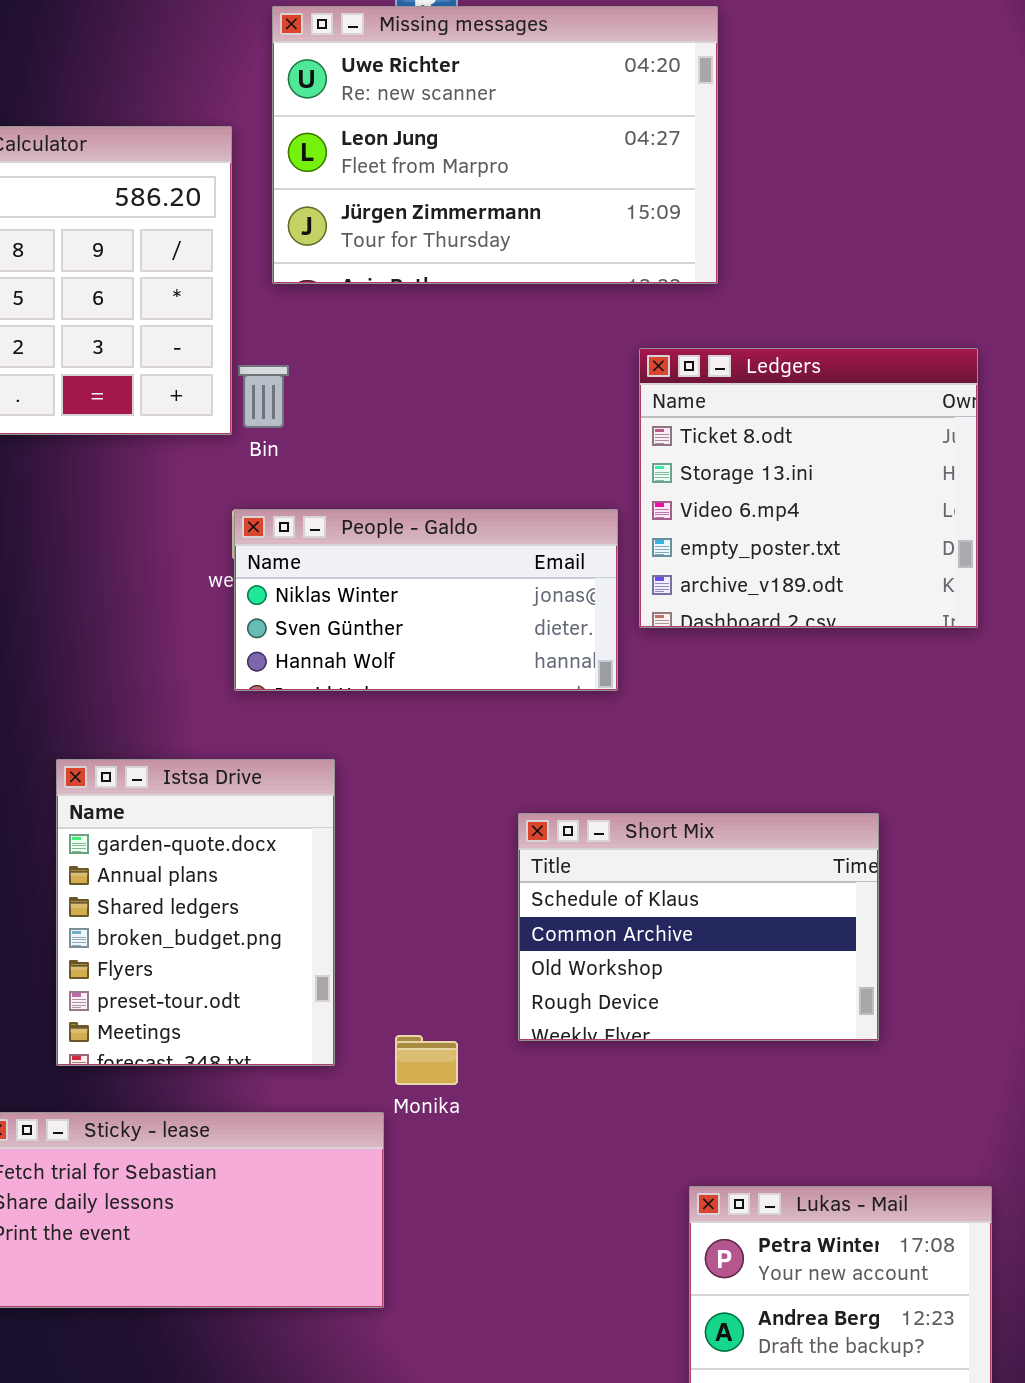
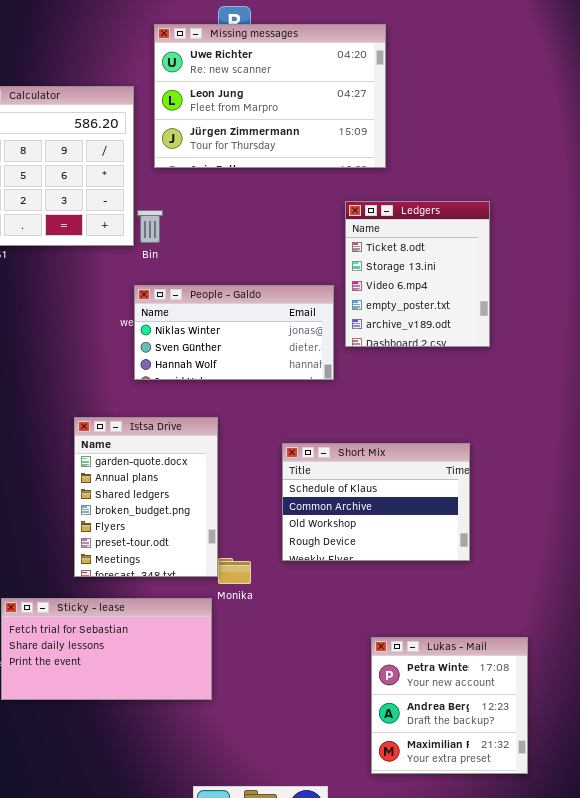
Ledgers: [639,348,978,628] -> [345,201,490,347], resized
Istsa Drive: [56,759,335,1066] -> [74,417,218,577], moved

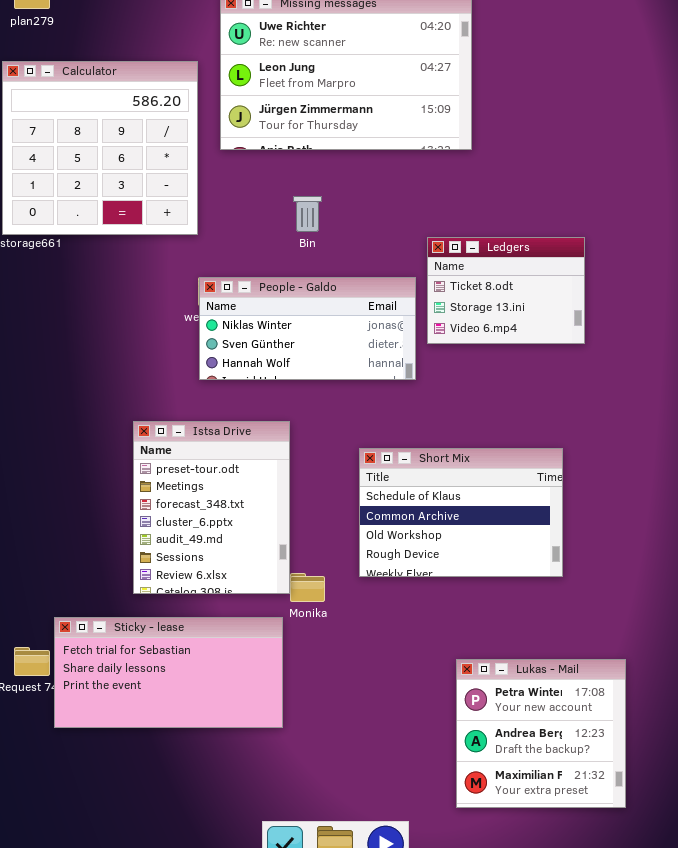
Ledgers: [345,201,490,347] -> [427,237,585,344], resized
Bin: [137,210,163,243] -> [293,196,322,232], moved
Istsa Drive: [74,417,218,577] -> [133,421,290,594], scrolled down 5 rows

